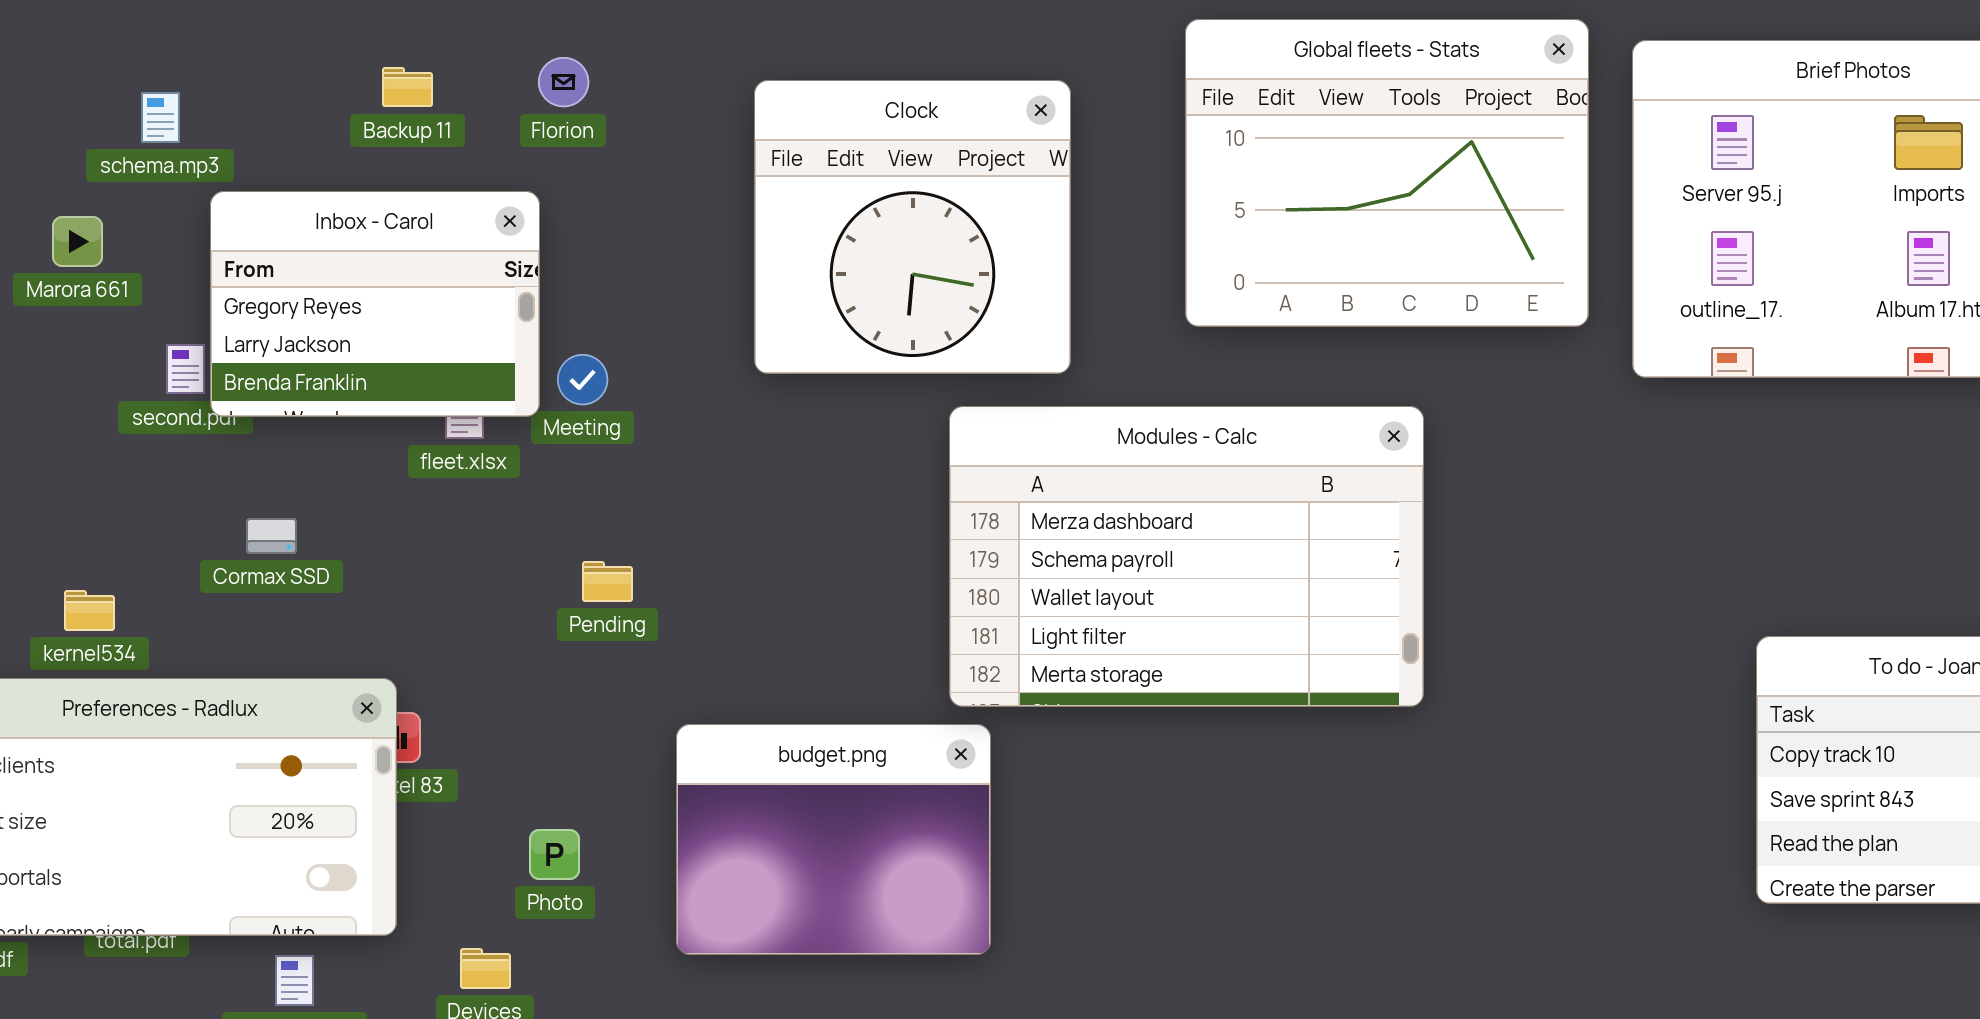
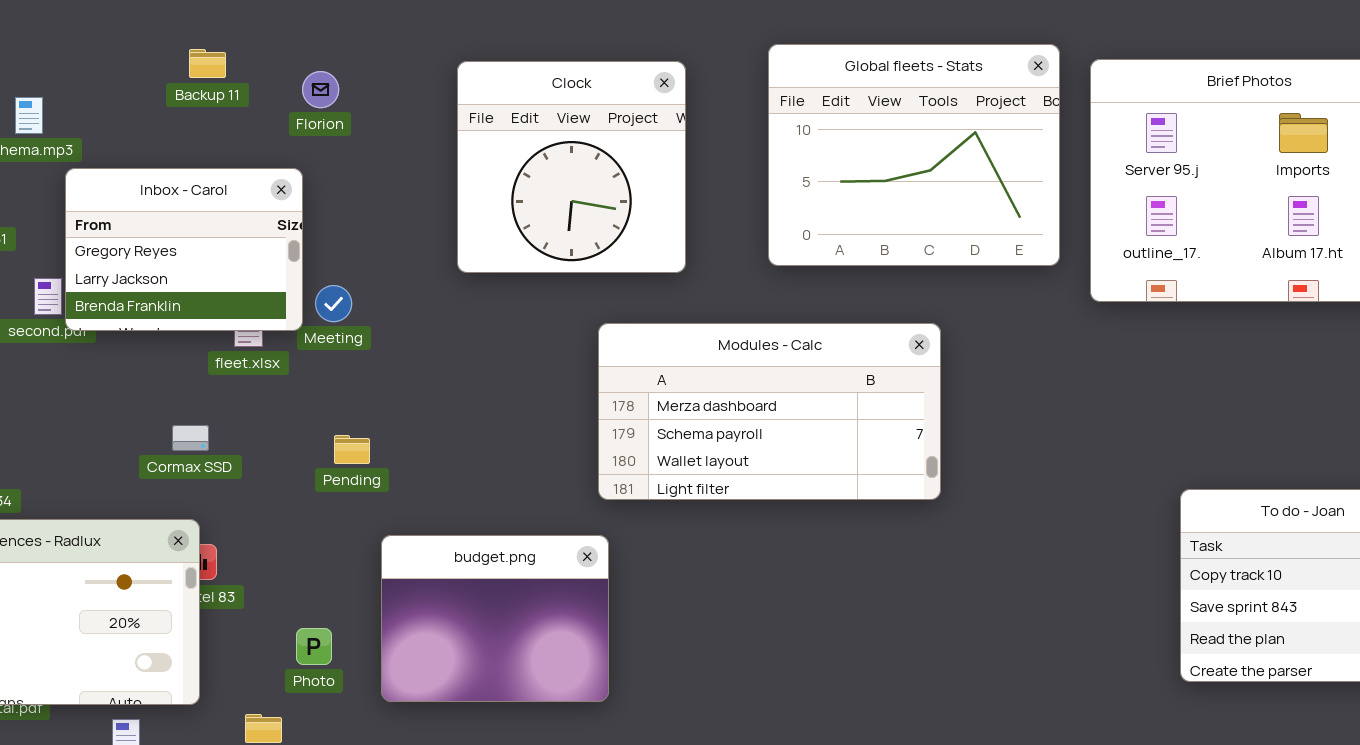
Backup 11: [382,67,433,107] -> [189,49,226,78], moved
Clock: [754,80,1071,374] -> [457,61,686,273], moved
Modules - Calc: [949,406,1424,707] -> [598,323,941,500], resized
Cormax SSD: [246,518,297,554] -> [172,425,209,451], moved
budget.png: [676,724,991,955] -> [381,535,609,702], moved

